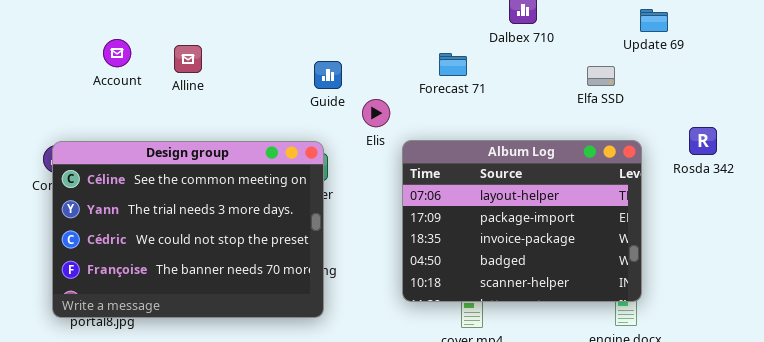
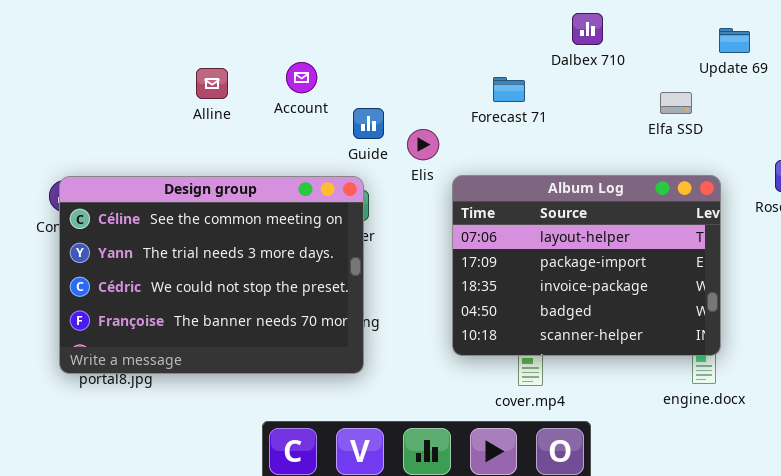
Account: [103,39,131,67] -> [286,62,317,93], moved
Guide: [314,61,342,89] -> [353,108,384,139], moved

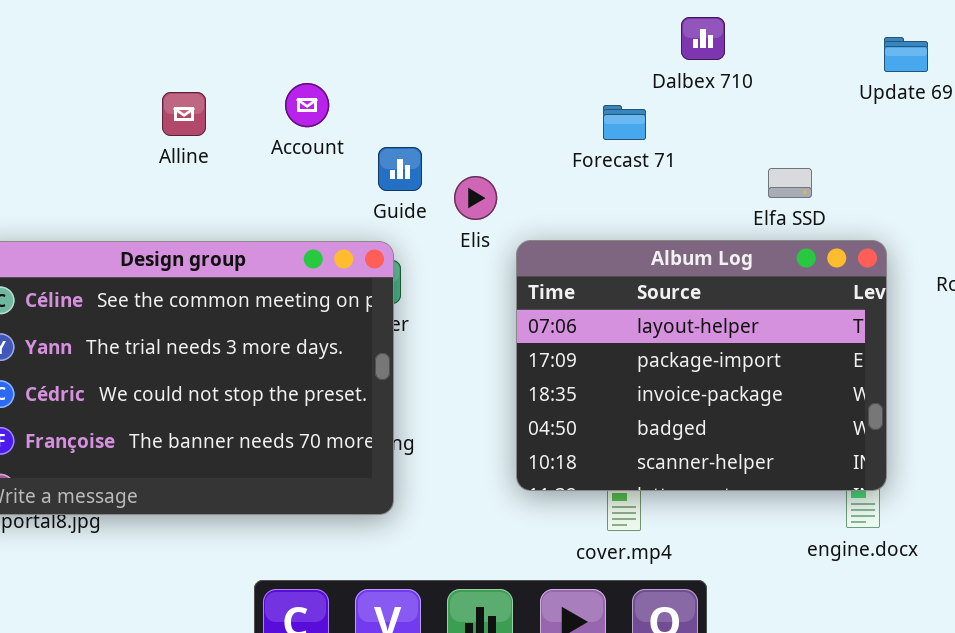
Forecast 71: [493,77,525,102] -> [603,105,646,140], moved
Elfa SSD: [660,92,692,114] -> [768,168,812,198], moved

